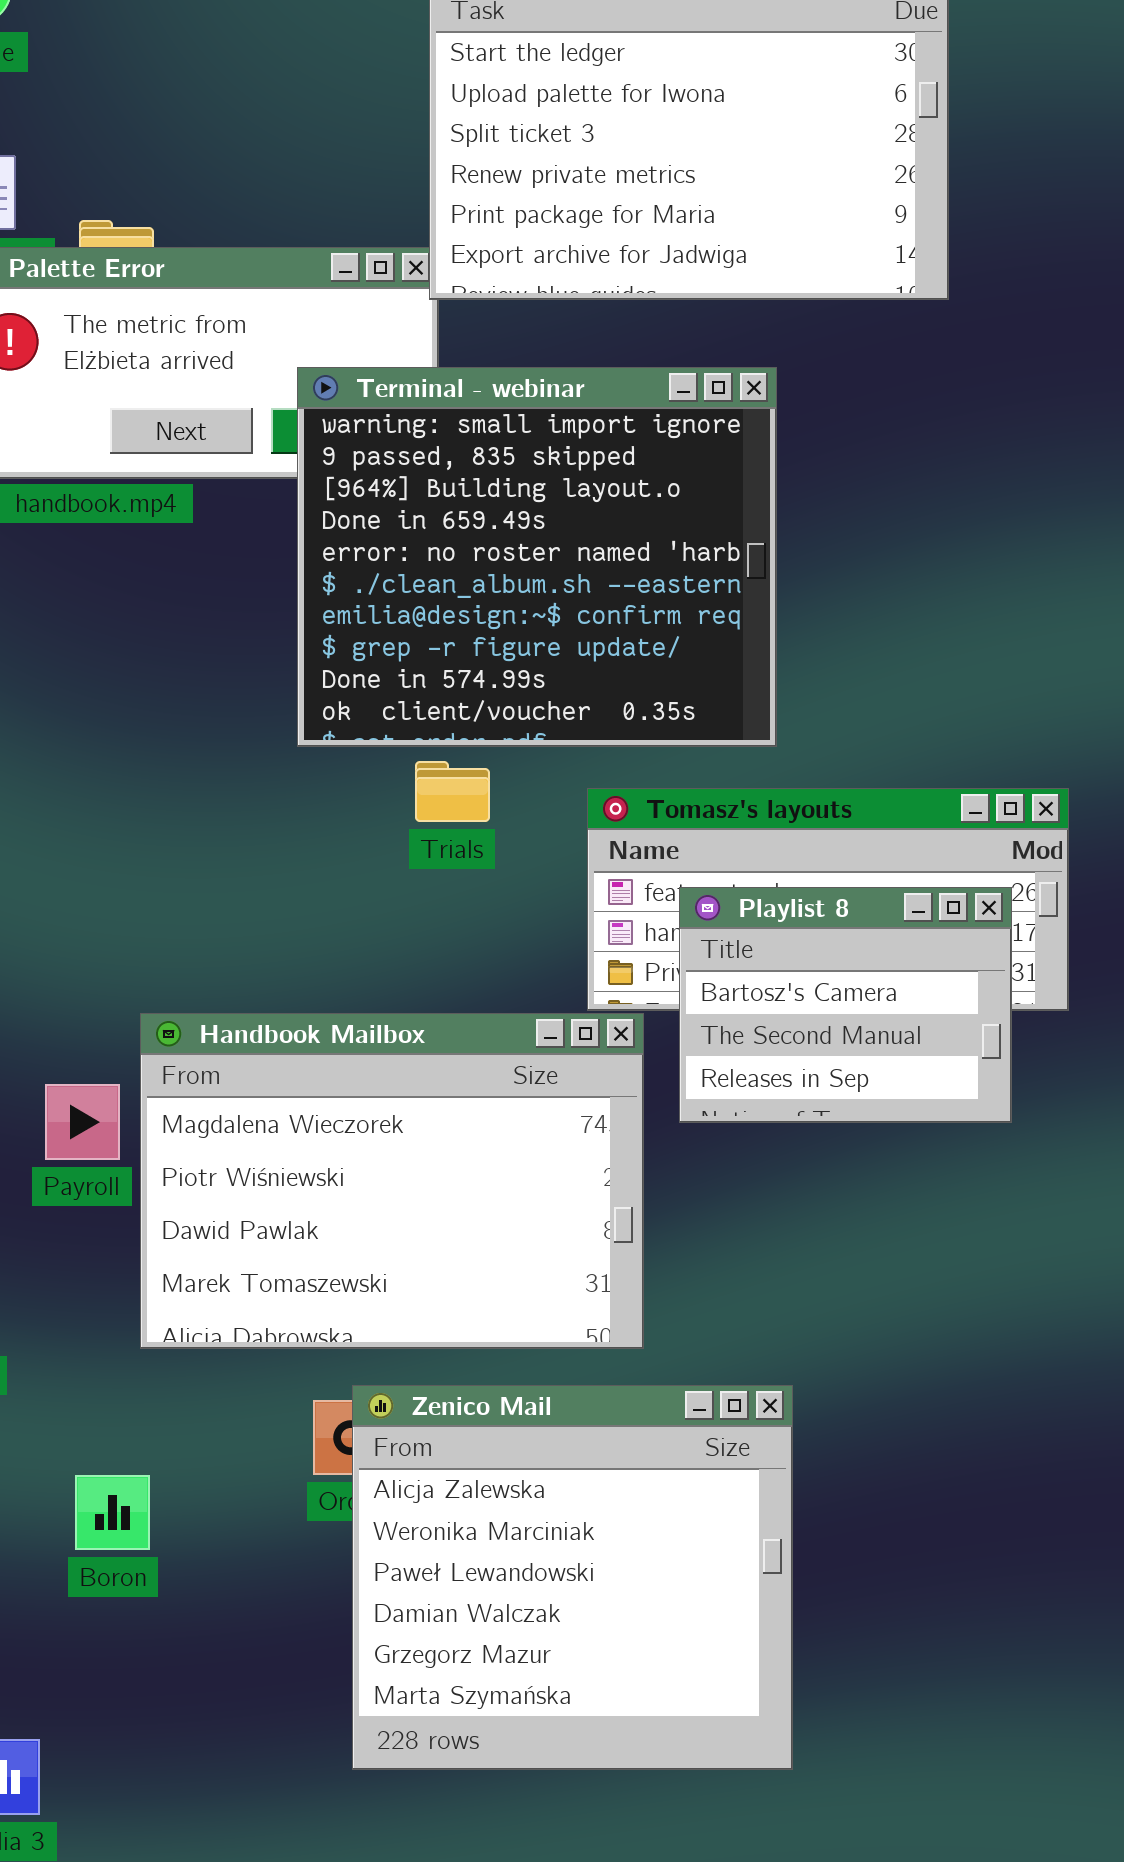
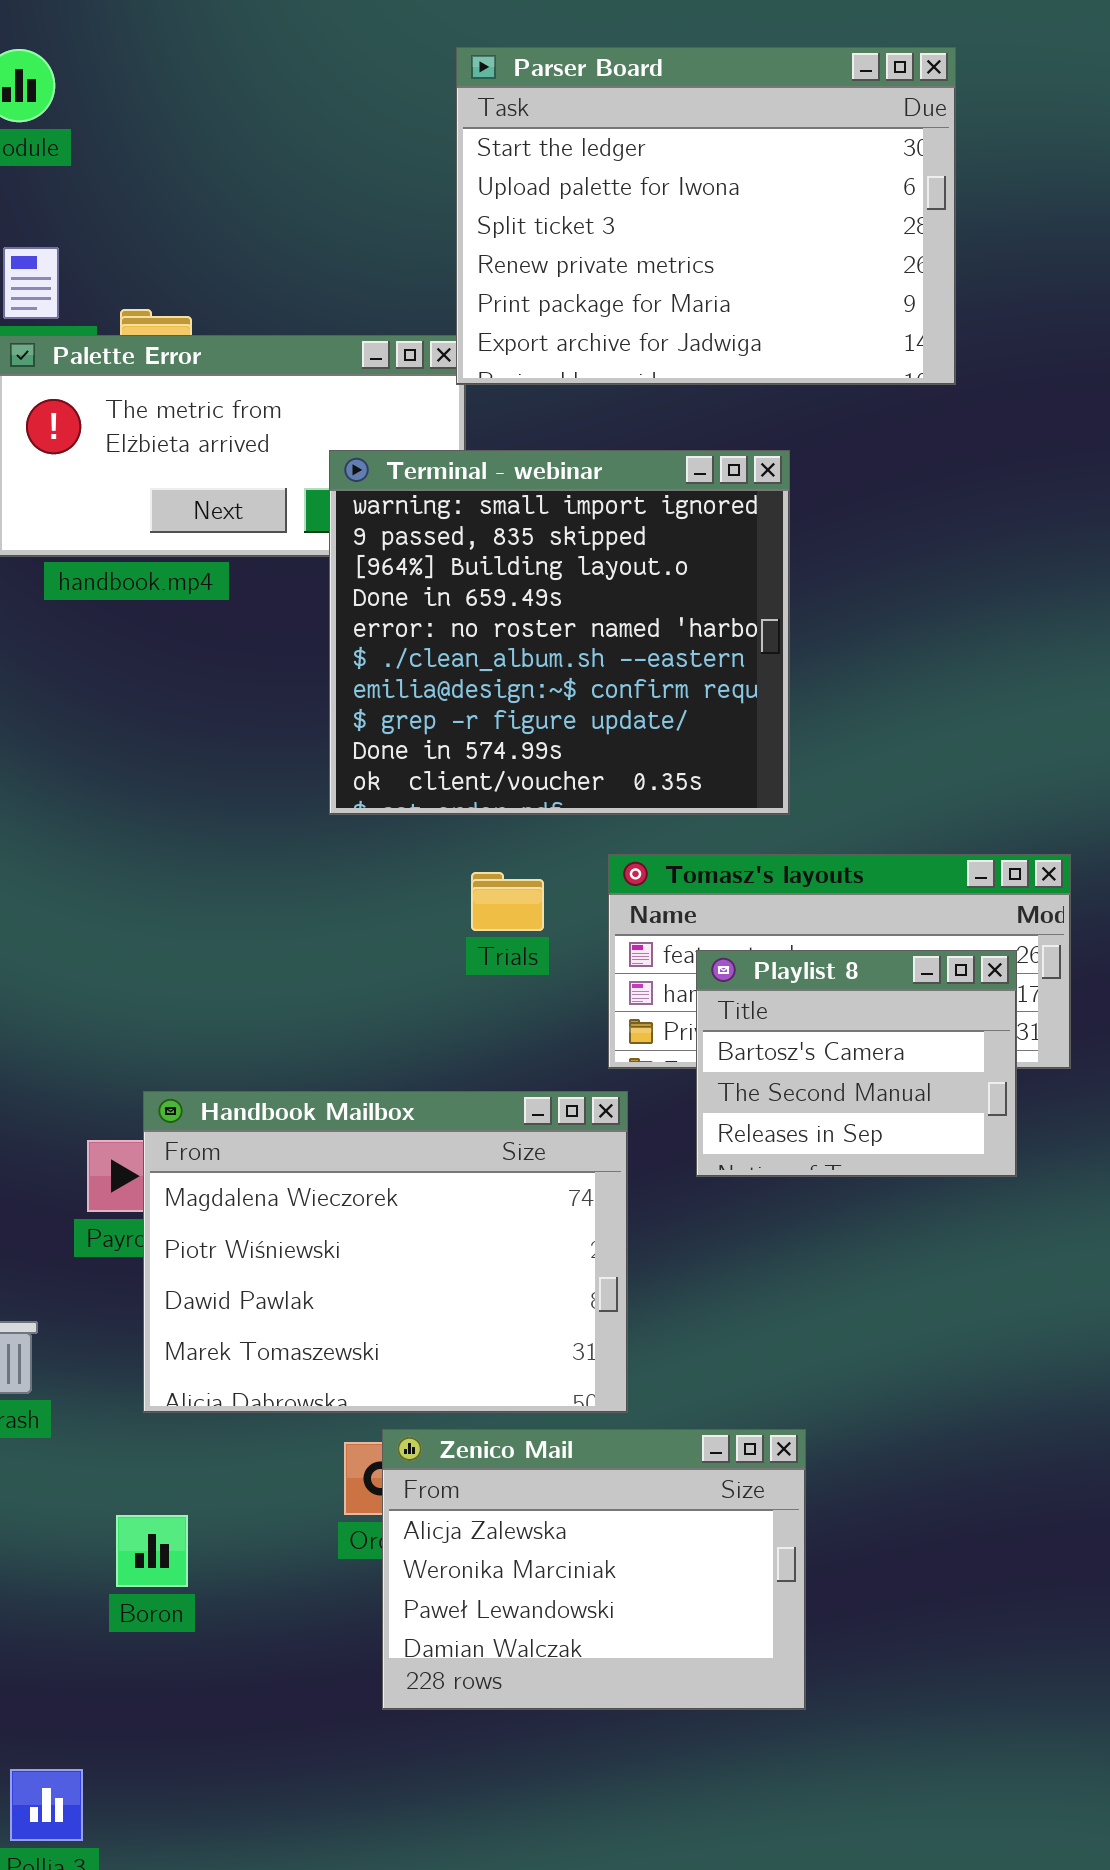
Trials: [415,761,490,822] -> [471,872,544,931], moved
Handbook Mailbox: [140,1013,644,1349] -> [143,1091,628,1413], moved
Zenico Mail: [352,1385,793,1770] -> [382,1429,806,1710], resized

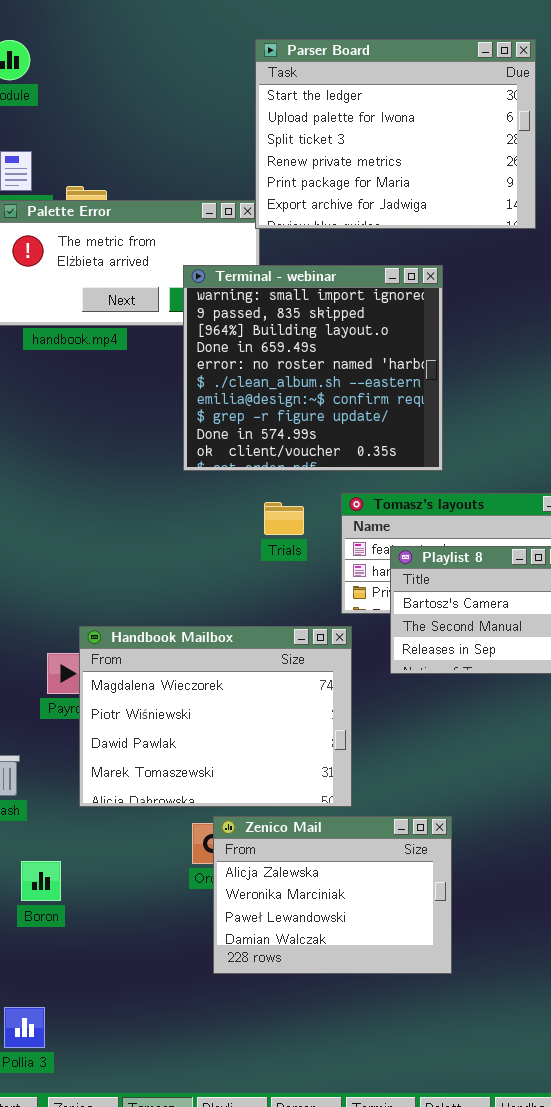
Boron: [116,1515,188,1587] -> [21,861,61,901], moved

